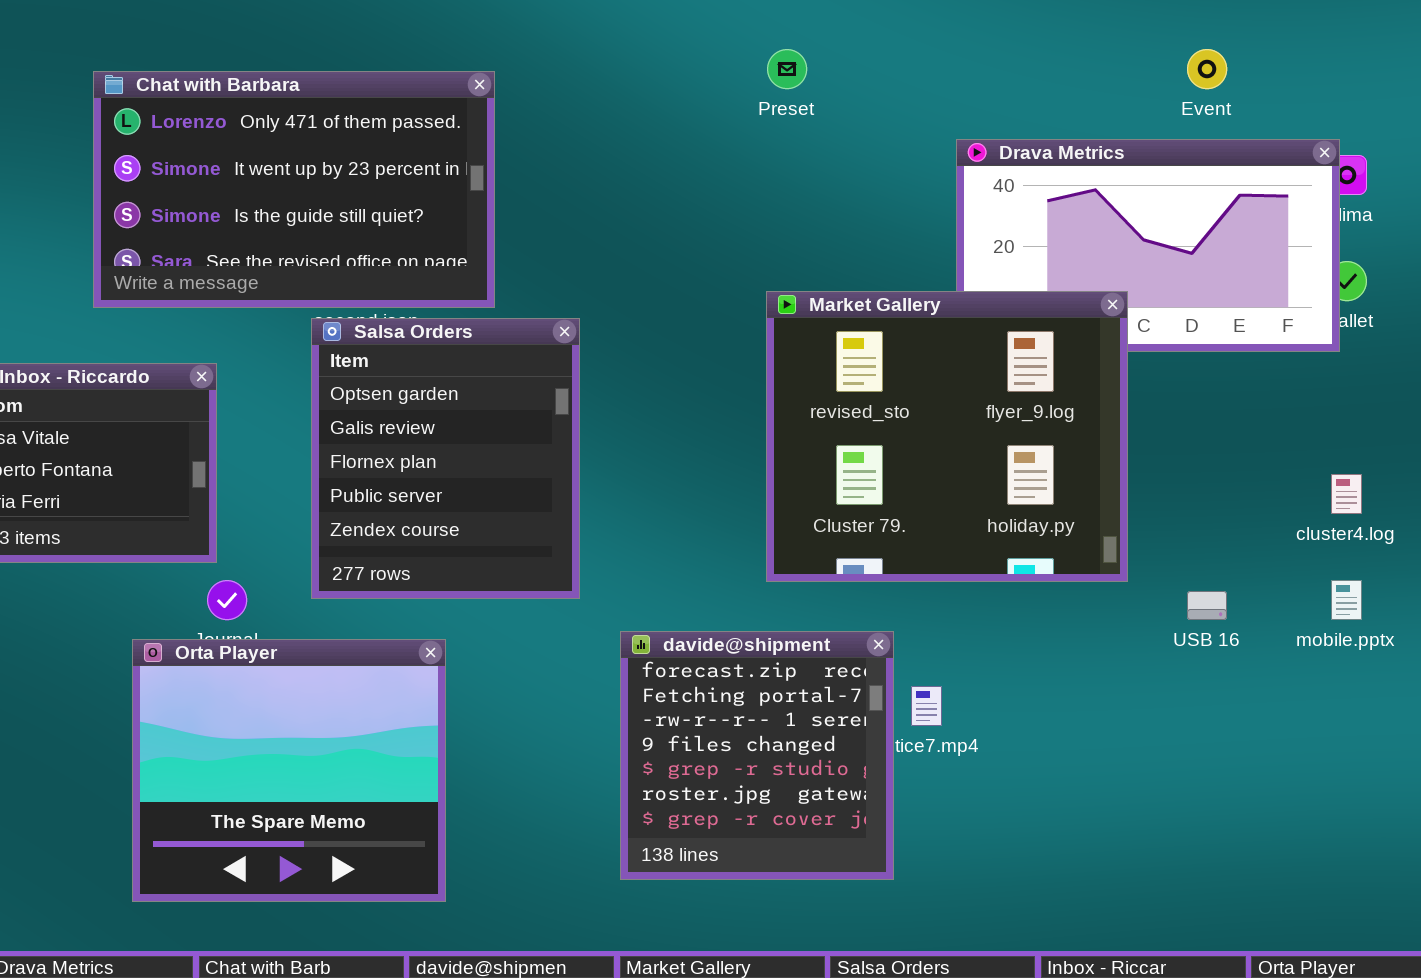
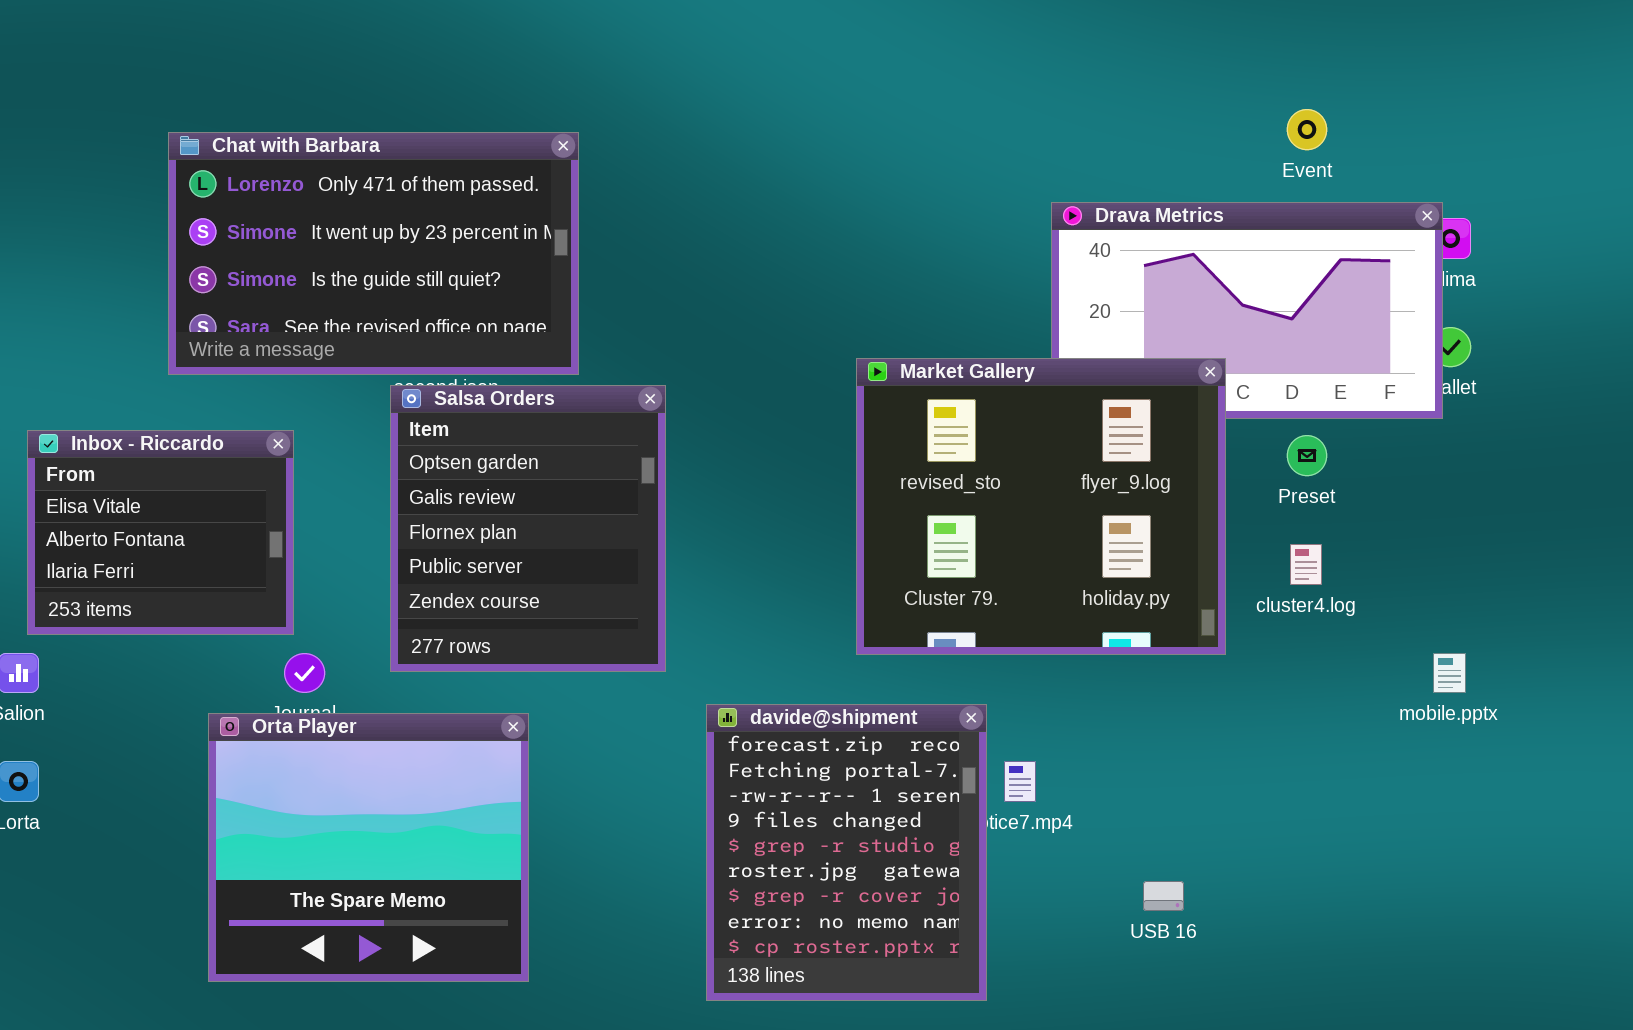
Preset: [767,49,807,89] -> [1287,435,1327,476], moved
cluster4.log: [1331,474,1362,514] -> [1290,544,1322,585], moved
USB 16: [1187,591,1227,620] -> [1143,881,1184,911], moved
davide@shipment: [620,631,894,880] -> [706,704,987,1001], resized

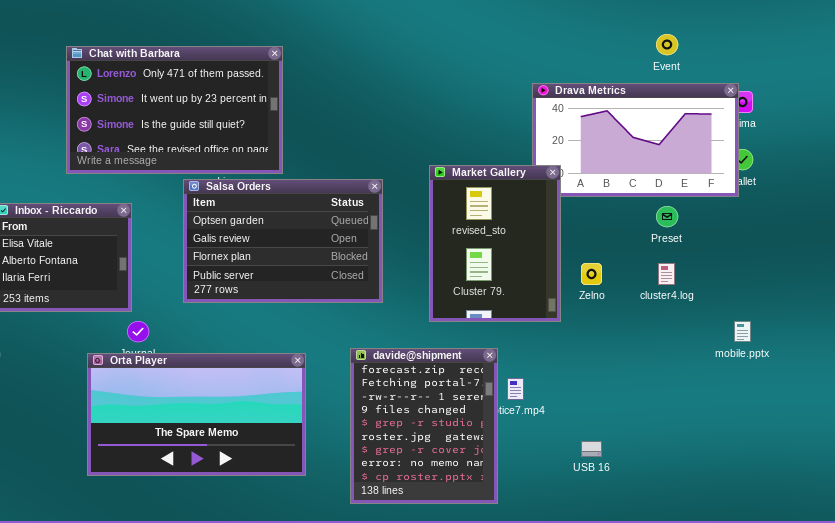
Market Gallery: [856,358,1226,655] -> [429,165,561,322], resized
Salsa Orders: [390,385,666,672] -> [183,179,383,303], resized
Orta Player: [208,713,529,982] -> [87,353,306,476], resized

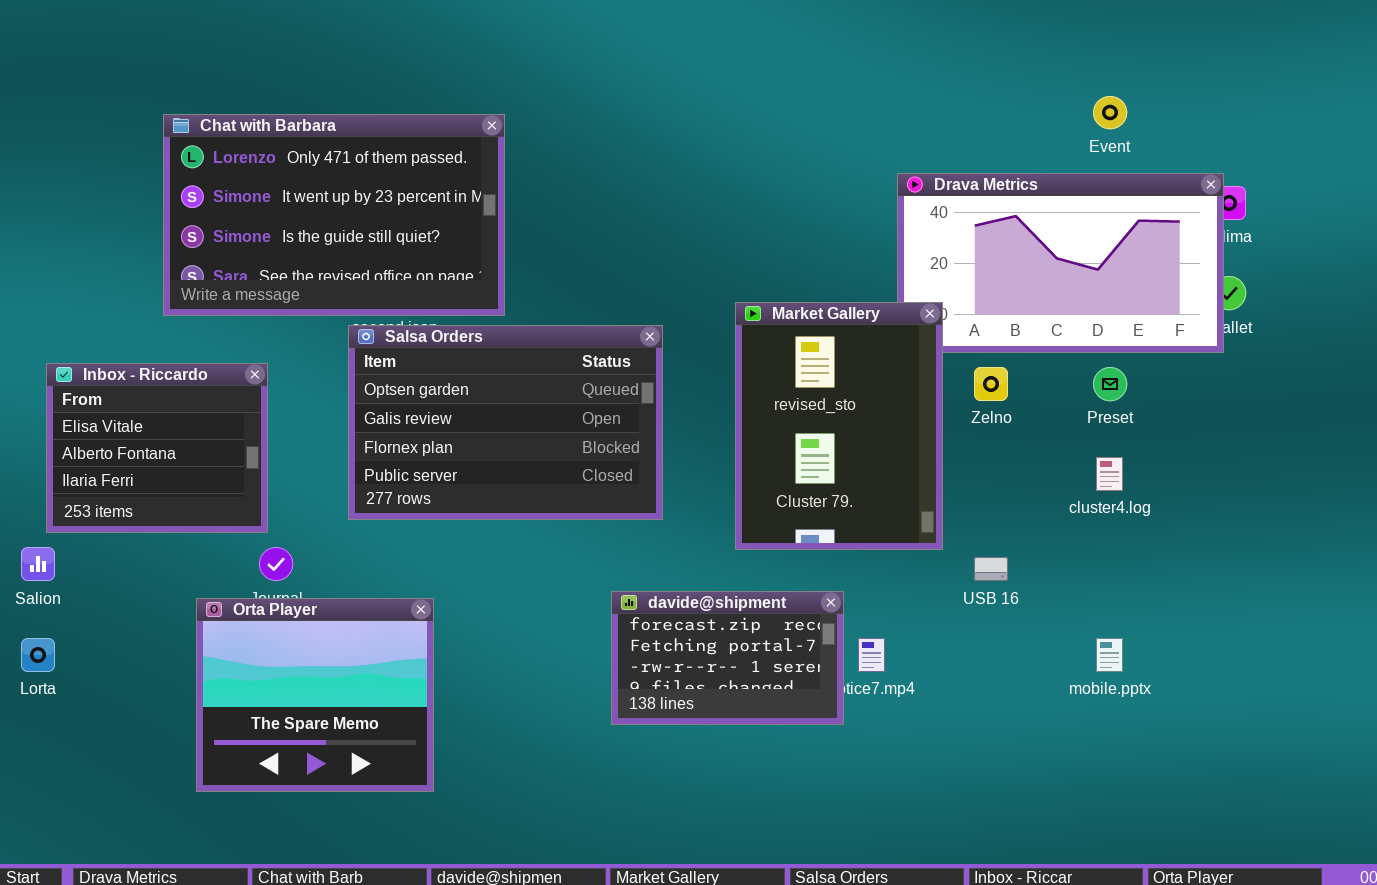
Zelno: [581,263,602,285] -> [974,367,1008,401], moved
mobile.pptx: [734,321,751,342] -> [1096,638,1123,672], moved
davide@shipment: [350,348,498,504] -> [611,591,844,725], resized
Orta Player: [87,353,306,476] -> [196,598,434,792], resized
USB 16: [581,441,602,457] -> [974,557,1008,581], moved

